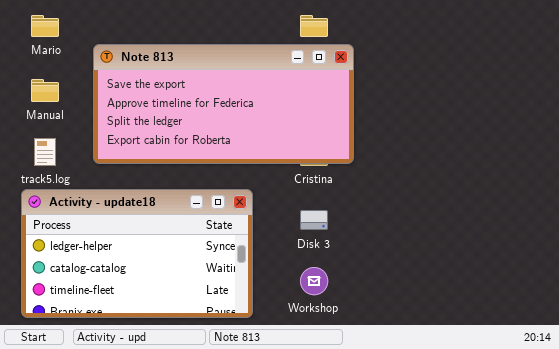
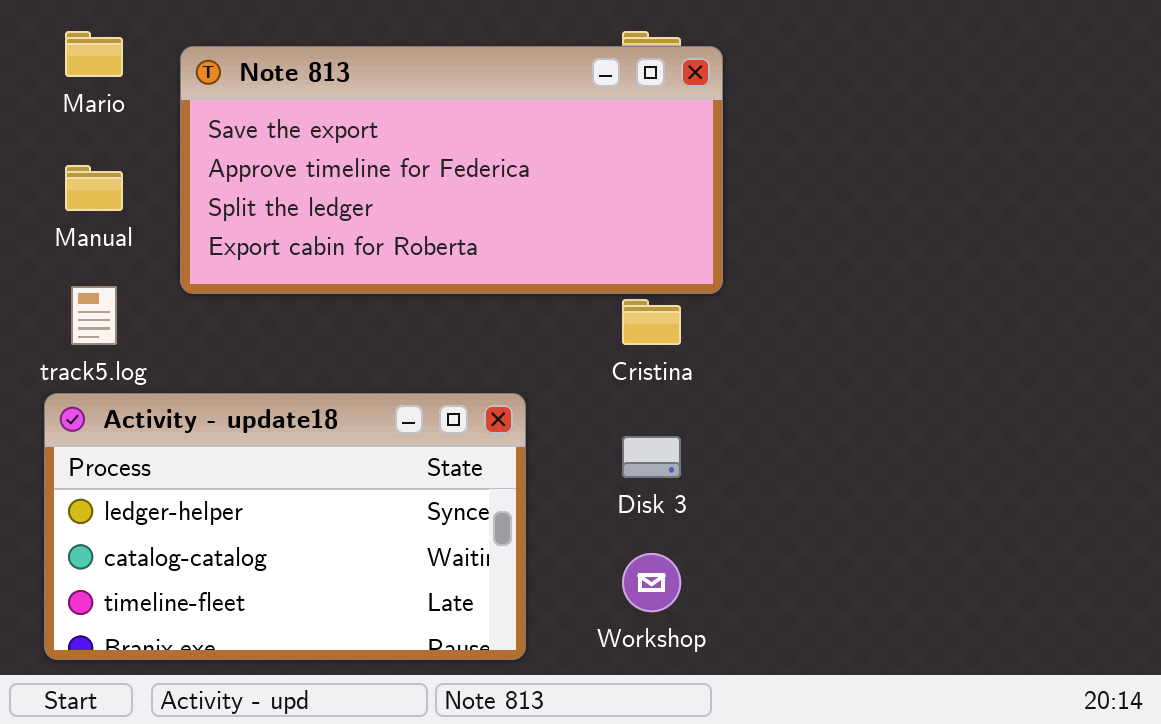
Note 813: [93,44,354,164] -> [180,46,723,294], moved

